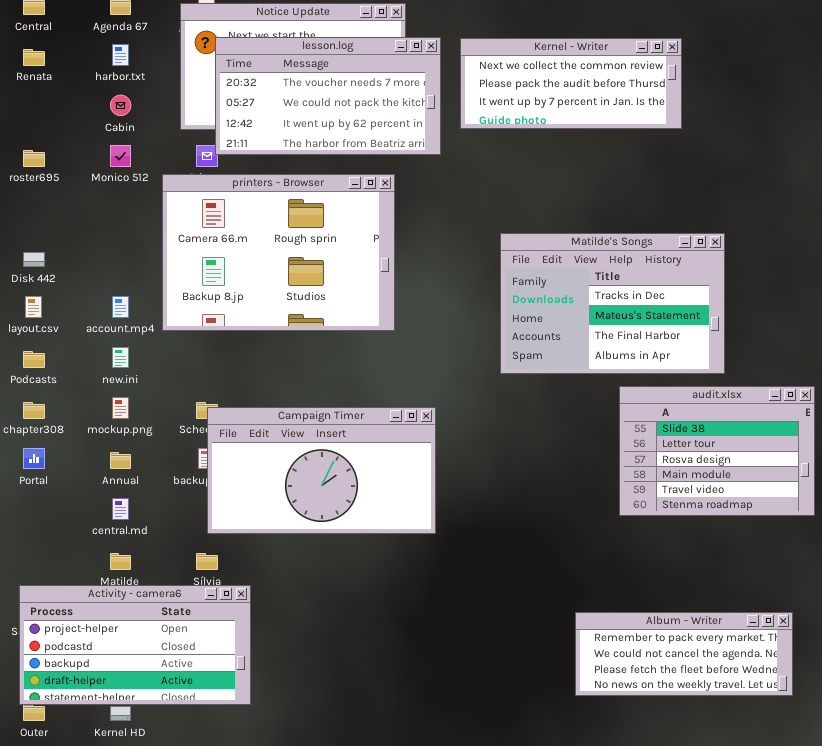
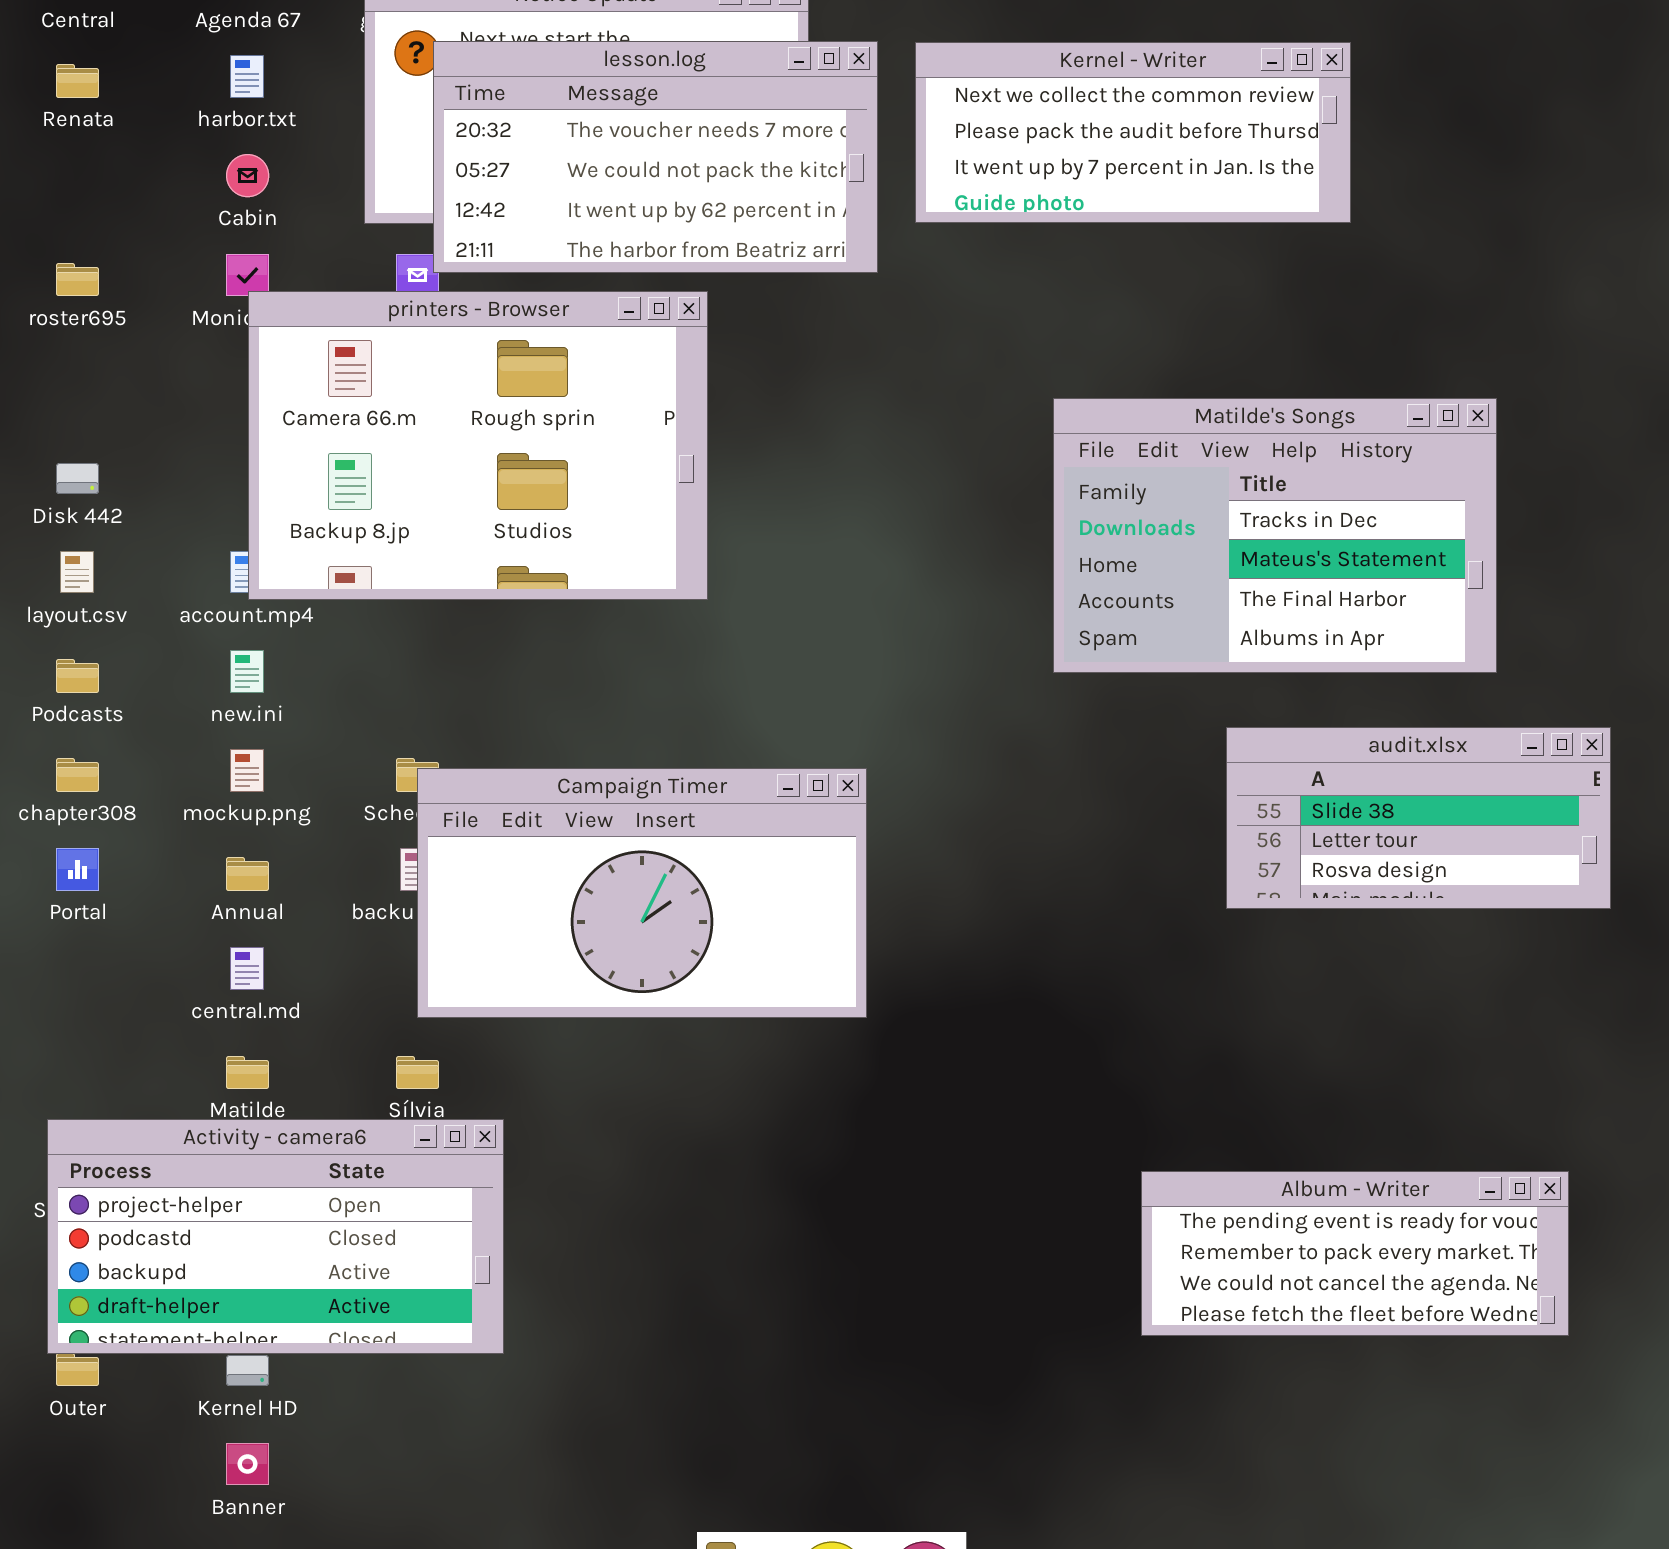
printers - Browser: [162,174,395,331] -> [248,291,708,600], moved
Matilde's Songs: [500,233,725,374] -> [1053,398,1497,673], moved
audit.xlsx: [619,386,815,516] -> [1226,727,1611,909], resized
Album - Writer: [575,612,793,696] -> [1141,1171,1569,1336], scrolled up 1 row

